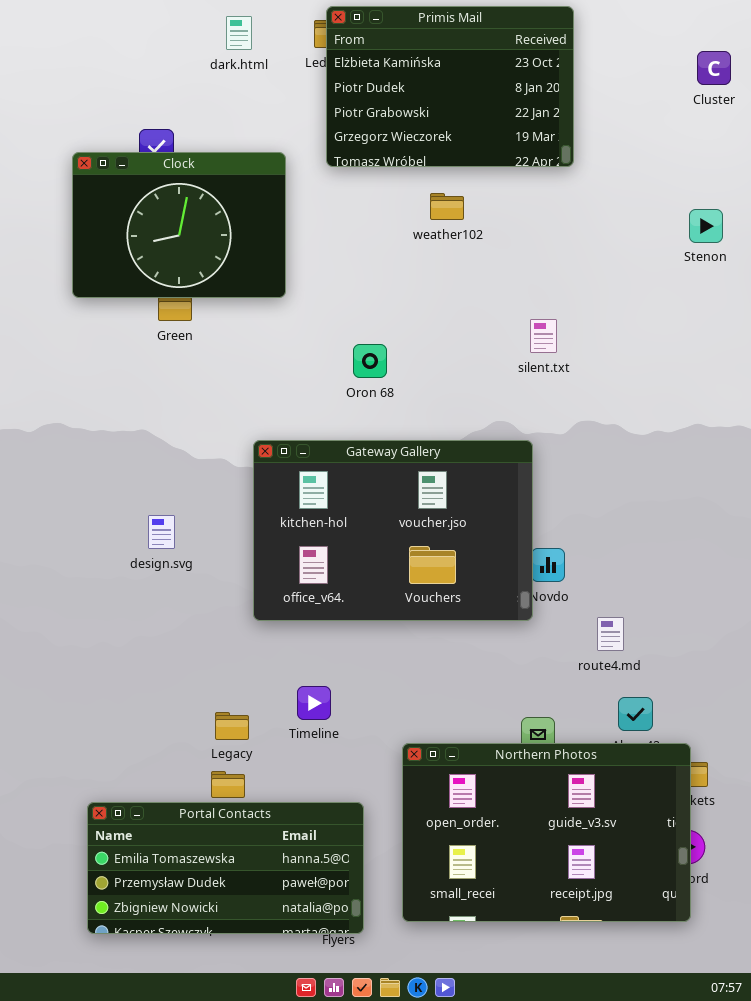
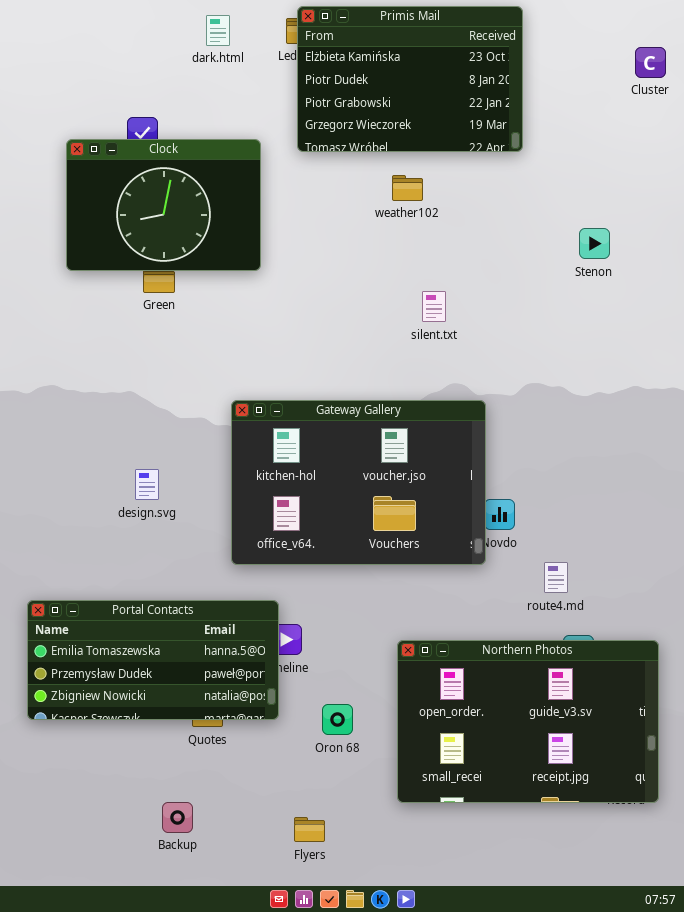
Stenon: [689,209,723,243] -> [579,228,610,259], moved
silent.txt: [530,319,557,353] -> [422,291,446,322], moved
Oron 68: [353,344,387,378] -> [322,704,353,735], moved
Northern Photos: [402,743,691,922] -> [397,640,659,803], moved
Portal Contacts: [87,802,364,934] -> [27,600,279,720], moved

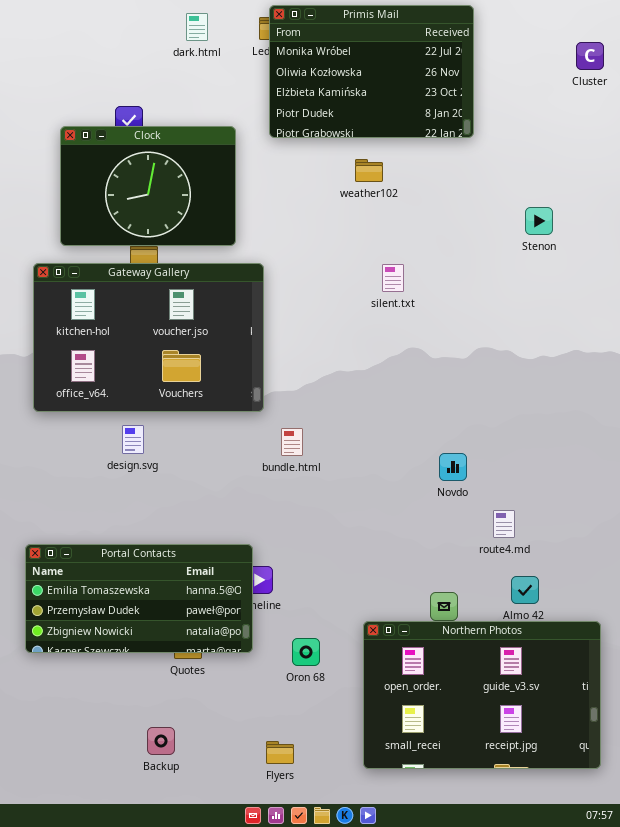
Primis Mail: [297,6,523,152] -> [269,5,474,138], scrolled up 2 rows
Gateway Gallery: [231,400,486,565] -> [33,263,264,412], moved
Northern Photos: [397,640,659,803] -> [363,621,601,769], moved

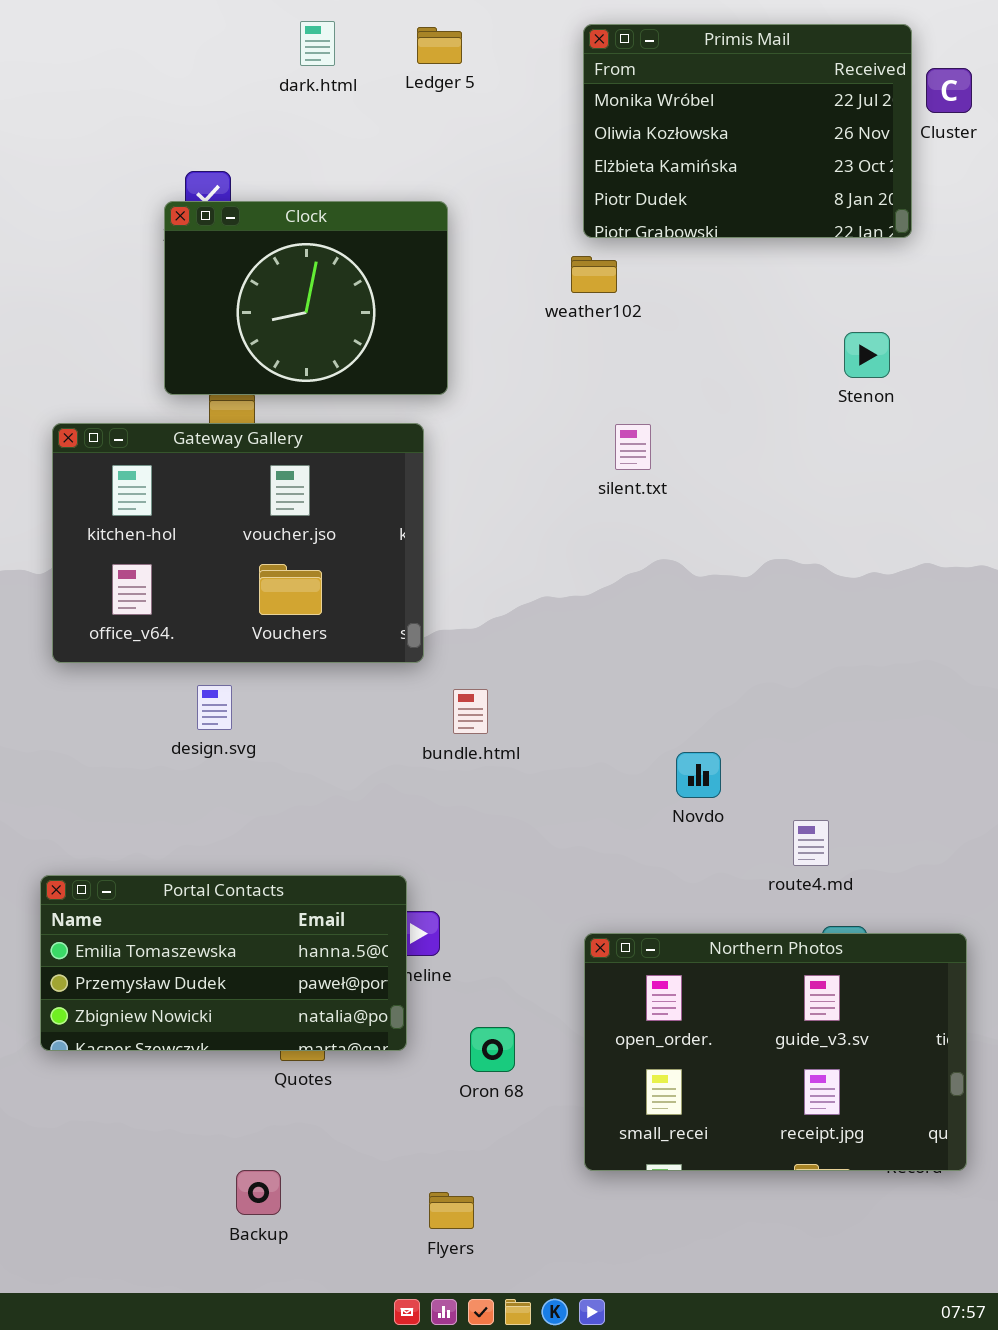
Primis Mail: [269,5,474,138] -> [583,24,912,238], moved
Clock: [60,126,236,246] -> [164,201,448,395], moved
Novdo: [439,453,467,481] -> [676,752,721,798], moved
Northern Photos: [363,621,601,769] -> [584,933,967,1171], moved

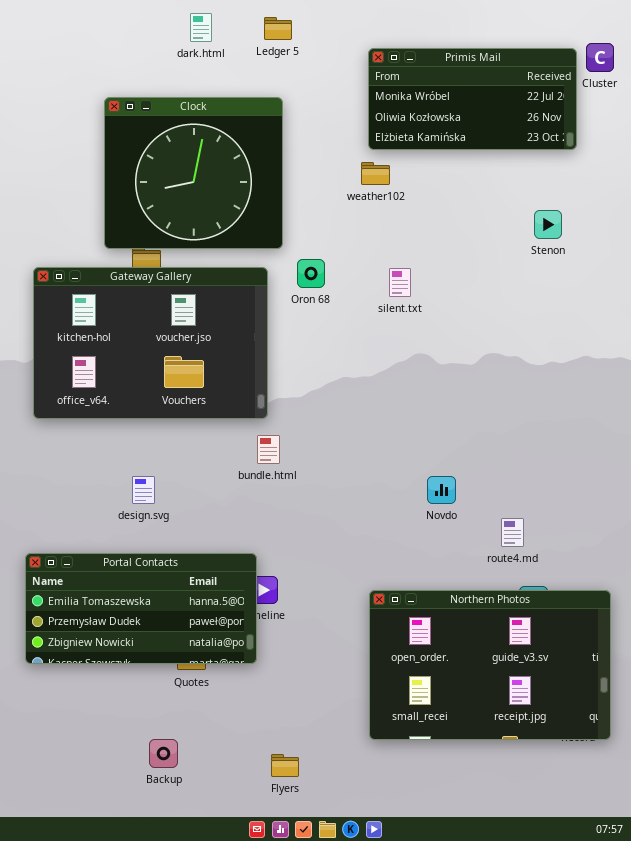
Primis Mail: [583,24,912,238] -> [368,48,577,150], resized
Clock: [164,201,448,395] -> [104,97,283,249], resized
design.svg: [197,685,232,730] -> [132,476,155,504], moved
bundle.html: [453,689,488,734] -> [257,435,280,464], moved
Oron 68: [470,1027,515,1072] -> [297,259,325,288], moved

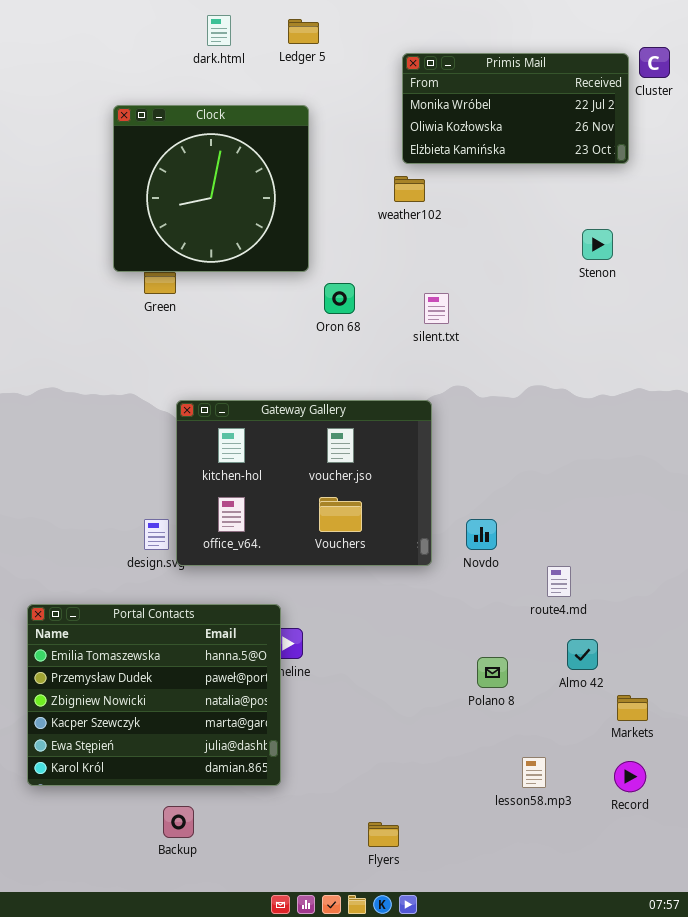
Gateway Gallery: [33,267,268,419] -> [176,400,432,566], moved
Portal Contacts: [25,553,257,664] -> [27,604,281,786], resized
Northern Photos: [369,590,611,740] -> none, closed
Flyers: [271,754,299,777] -> [368,822,399,847], moved

